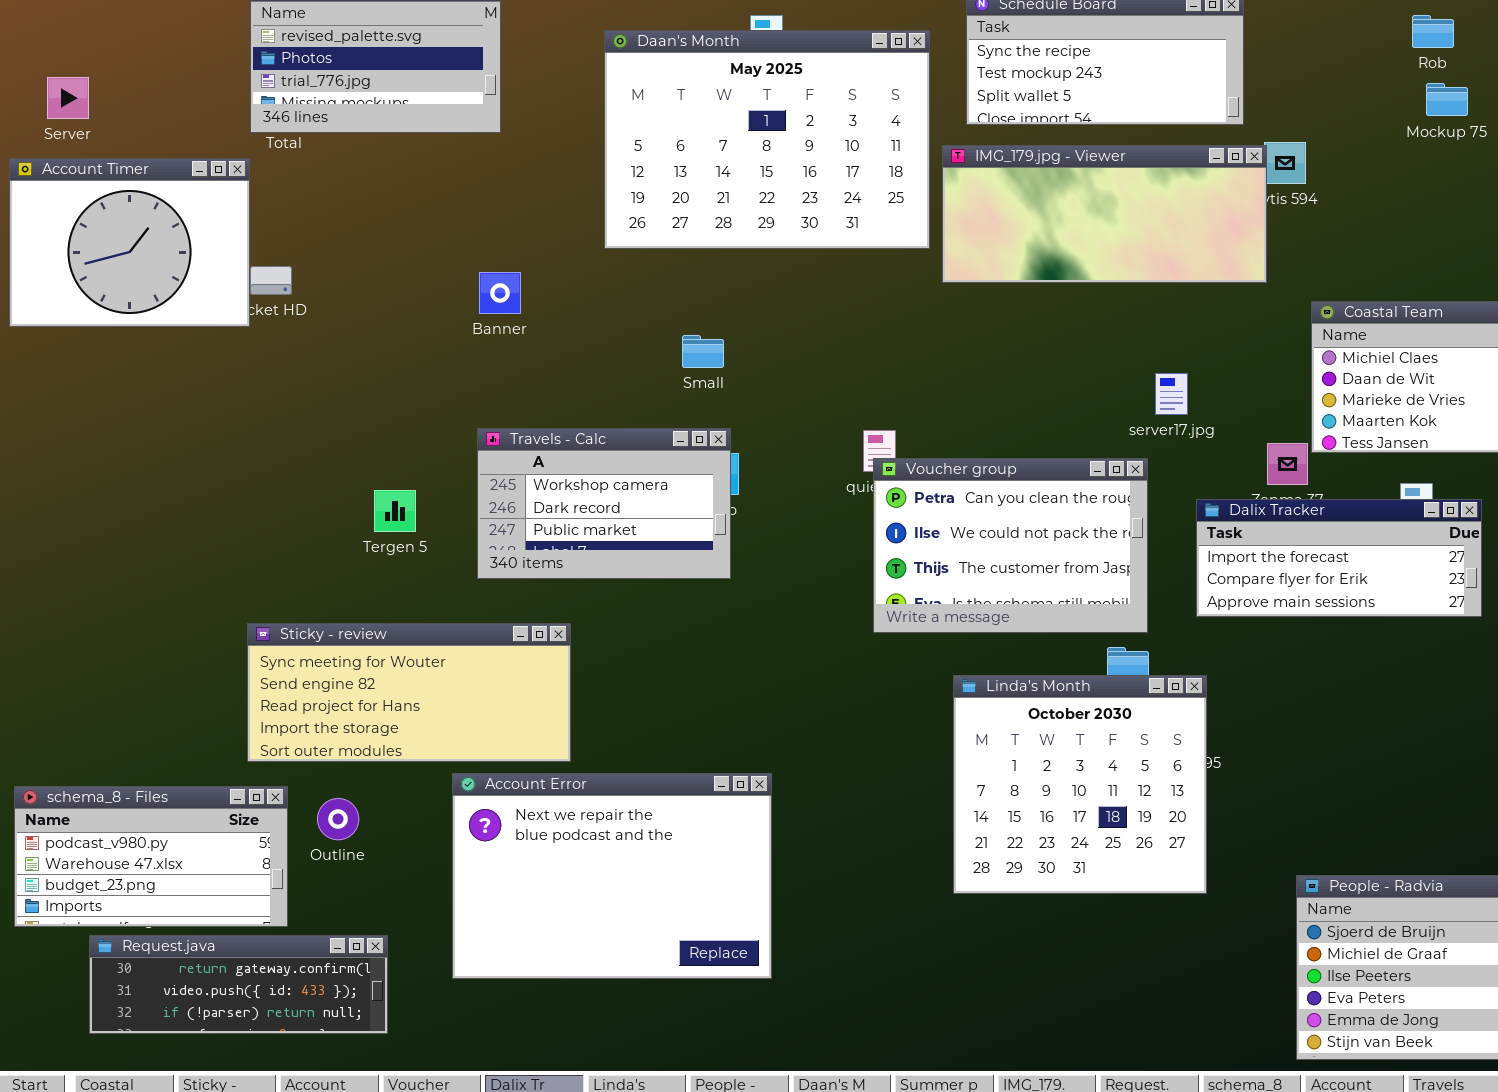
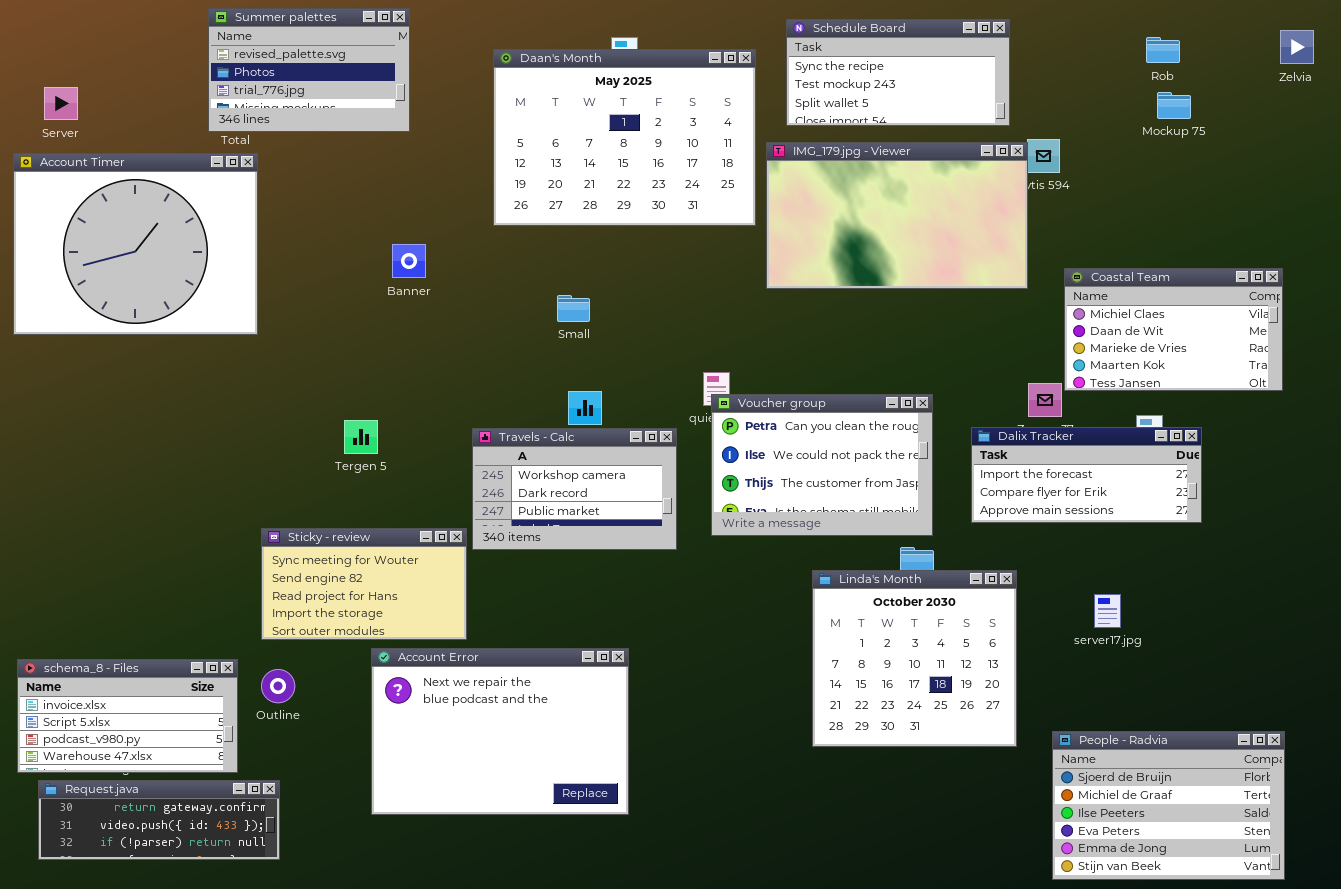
IMG_179.jpg - Viewer: [942,145,1267,283] -> [766,142,1028,289], resized
Account Timer: [9,158,250,327] -> [13,153,258,335], resized
server17.jpg: [1155,373,1188,415] -> [1094,594,1121,628], moved
Travels - Calc: [477,428,731,579] -> [472,428,677,550], moved
Tergen 5: [374,490,416,532] -> [344,420,378,454], moved
Sticky - review: [247,623,571,762] -> [261,528,467,640], resized
Linda's Month: [953,675,1207,894] -> [812,570,1017,747], moved
schema_8 - Files: [14,786,288,927] -> [17,659,238,773], scrolled up 2 rows
Request.java: [89,935,388,1034] -> [38,780,280,860], moved

